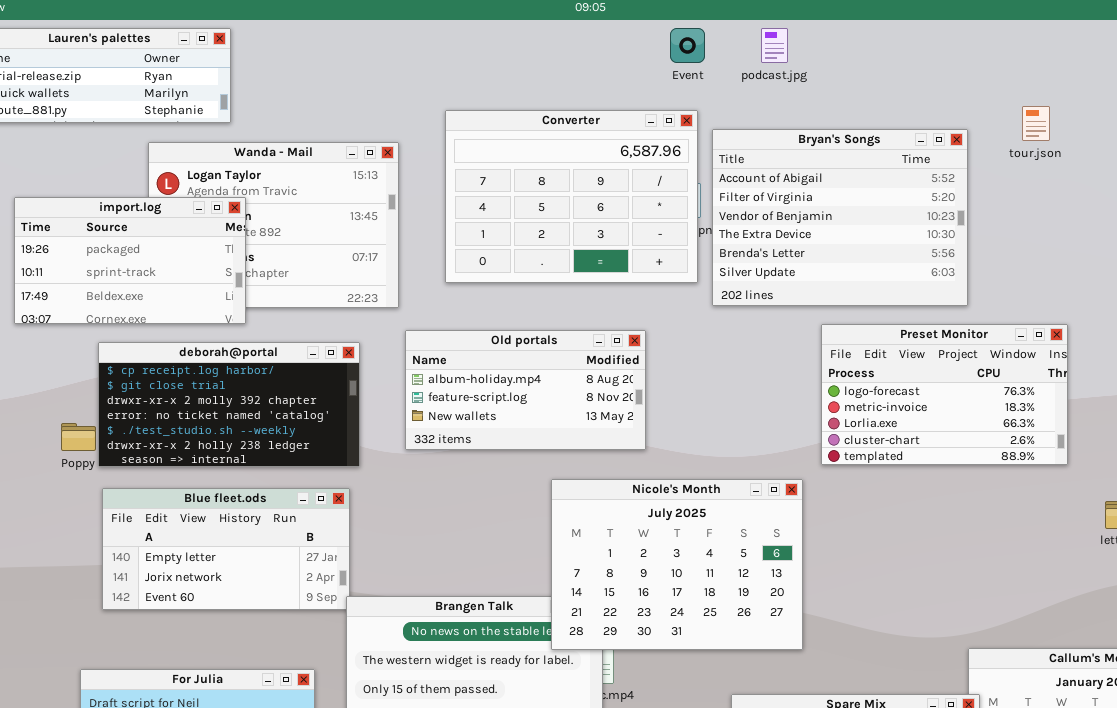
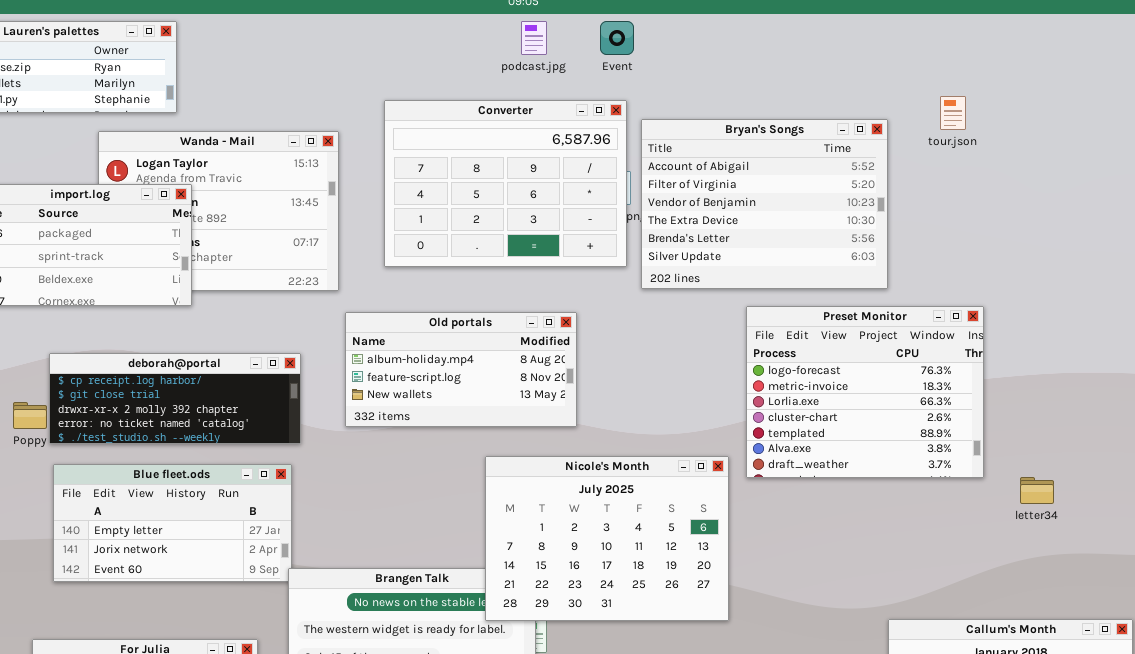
podcast.jpg: [761,28,788,63] -> [521,21,547,55], moved
Preset Monitor: [821,324,1068,465] -> [746,306,984,478], resized
deborah@portal: [98,342,360,467] -> [49,353,301,444], resized

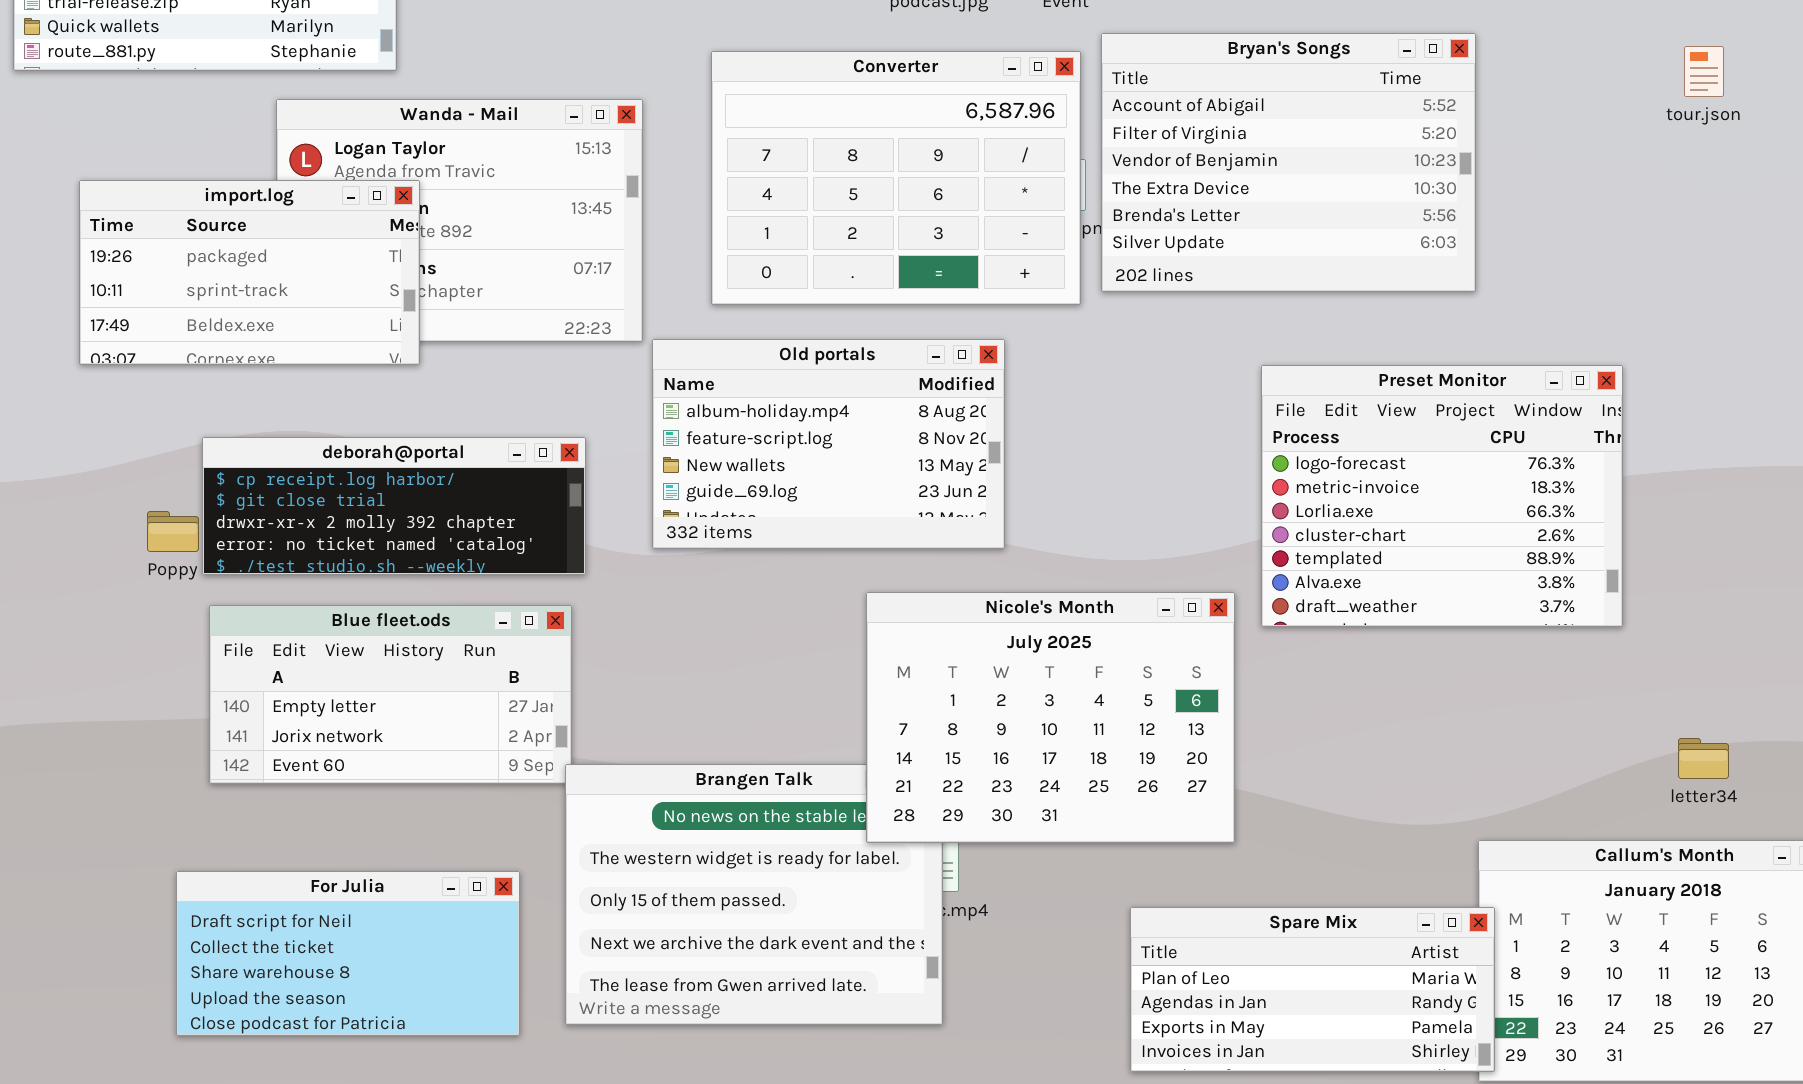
tour.json: [940,96,966,130] -> [1684,46,1724,97], moved
Bryan's Songs: [641,119,888,289] -> [1101,33,1476,292], moved
Old portals: [345,312,577,427] -> [652,339,1005,549], resized
letter34: [1020,477,1054,504] -> [1678,738,1729,779], moved

